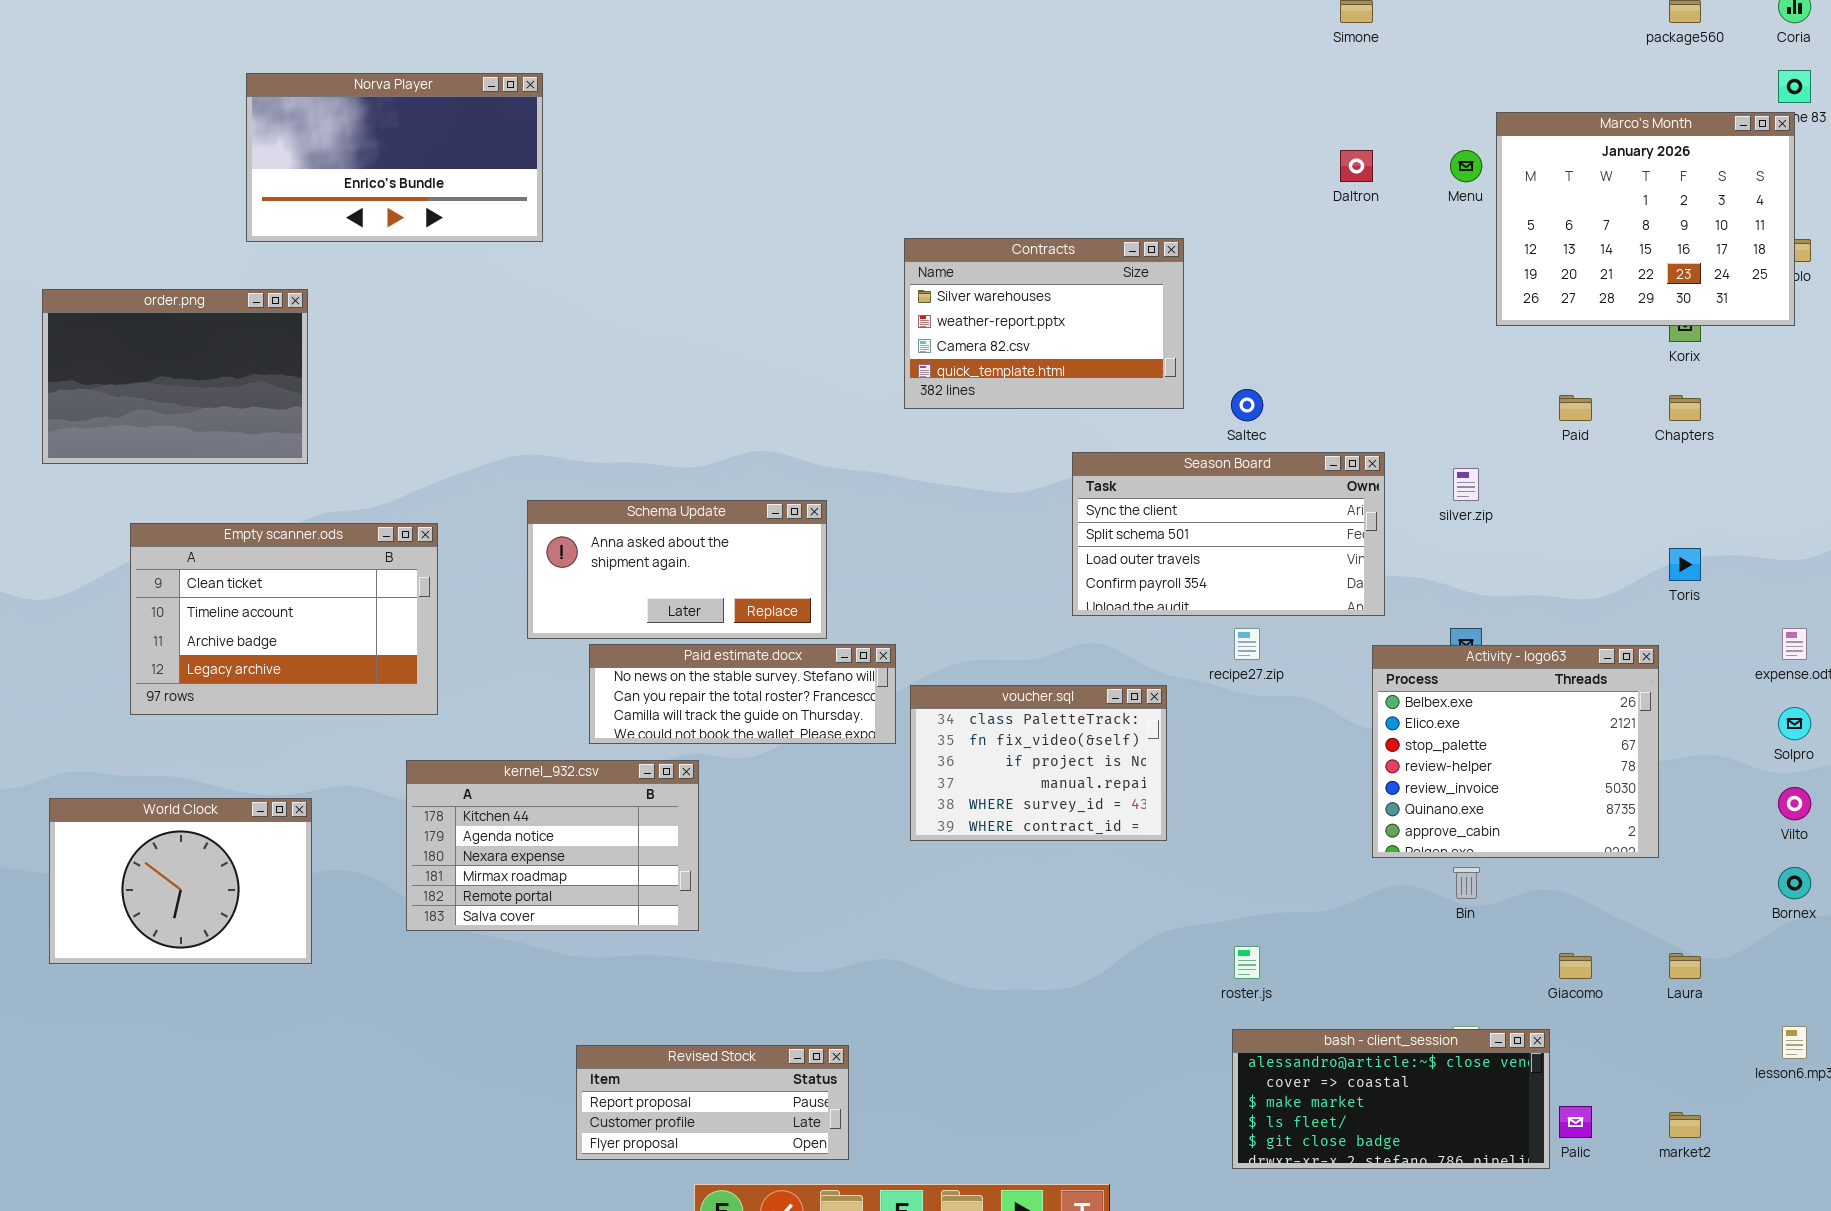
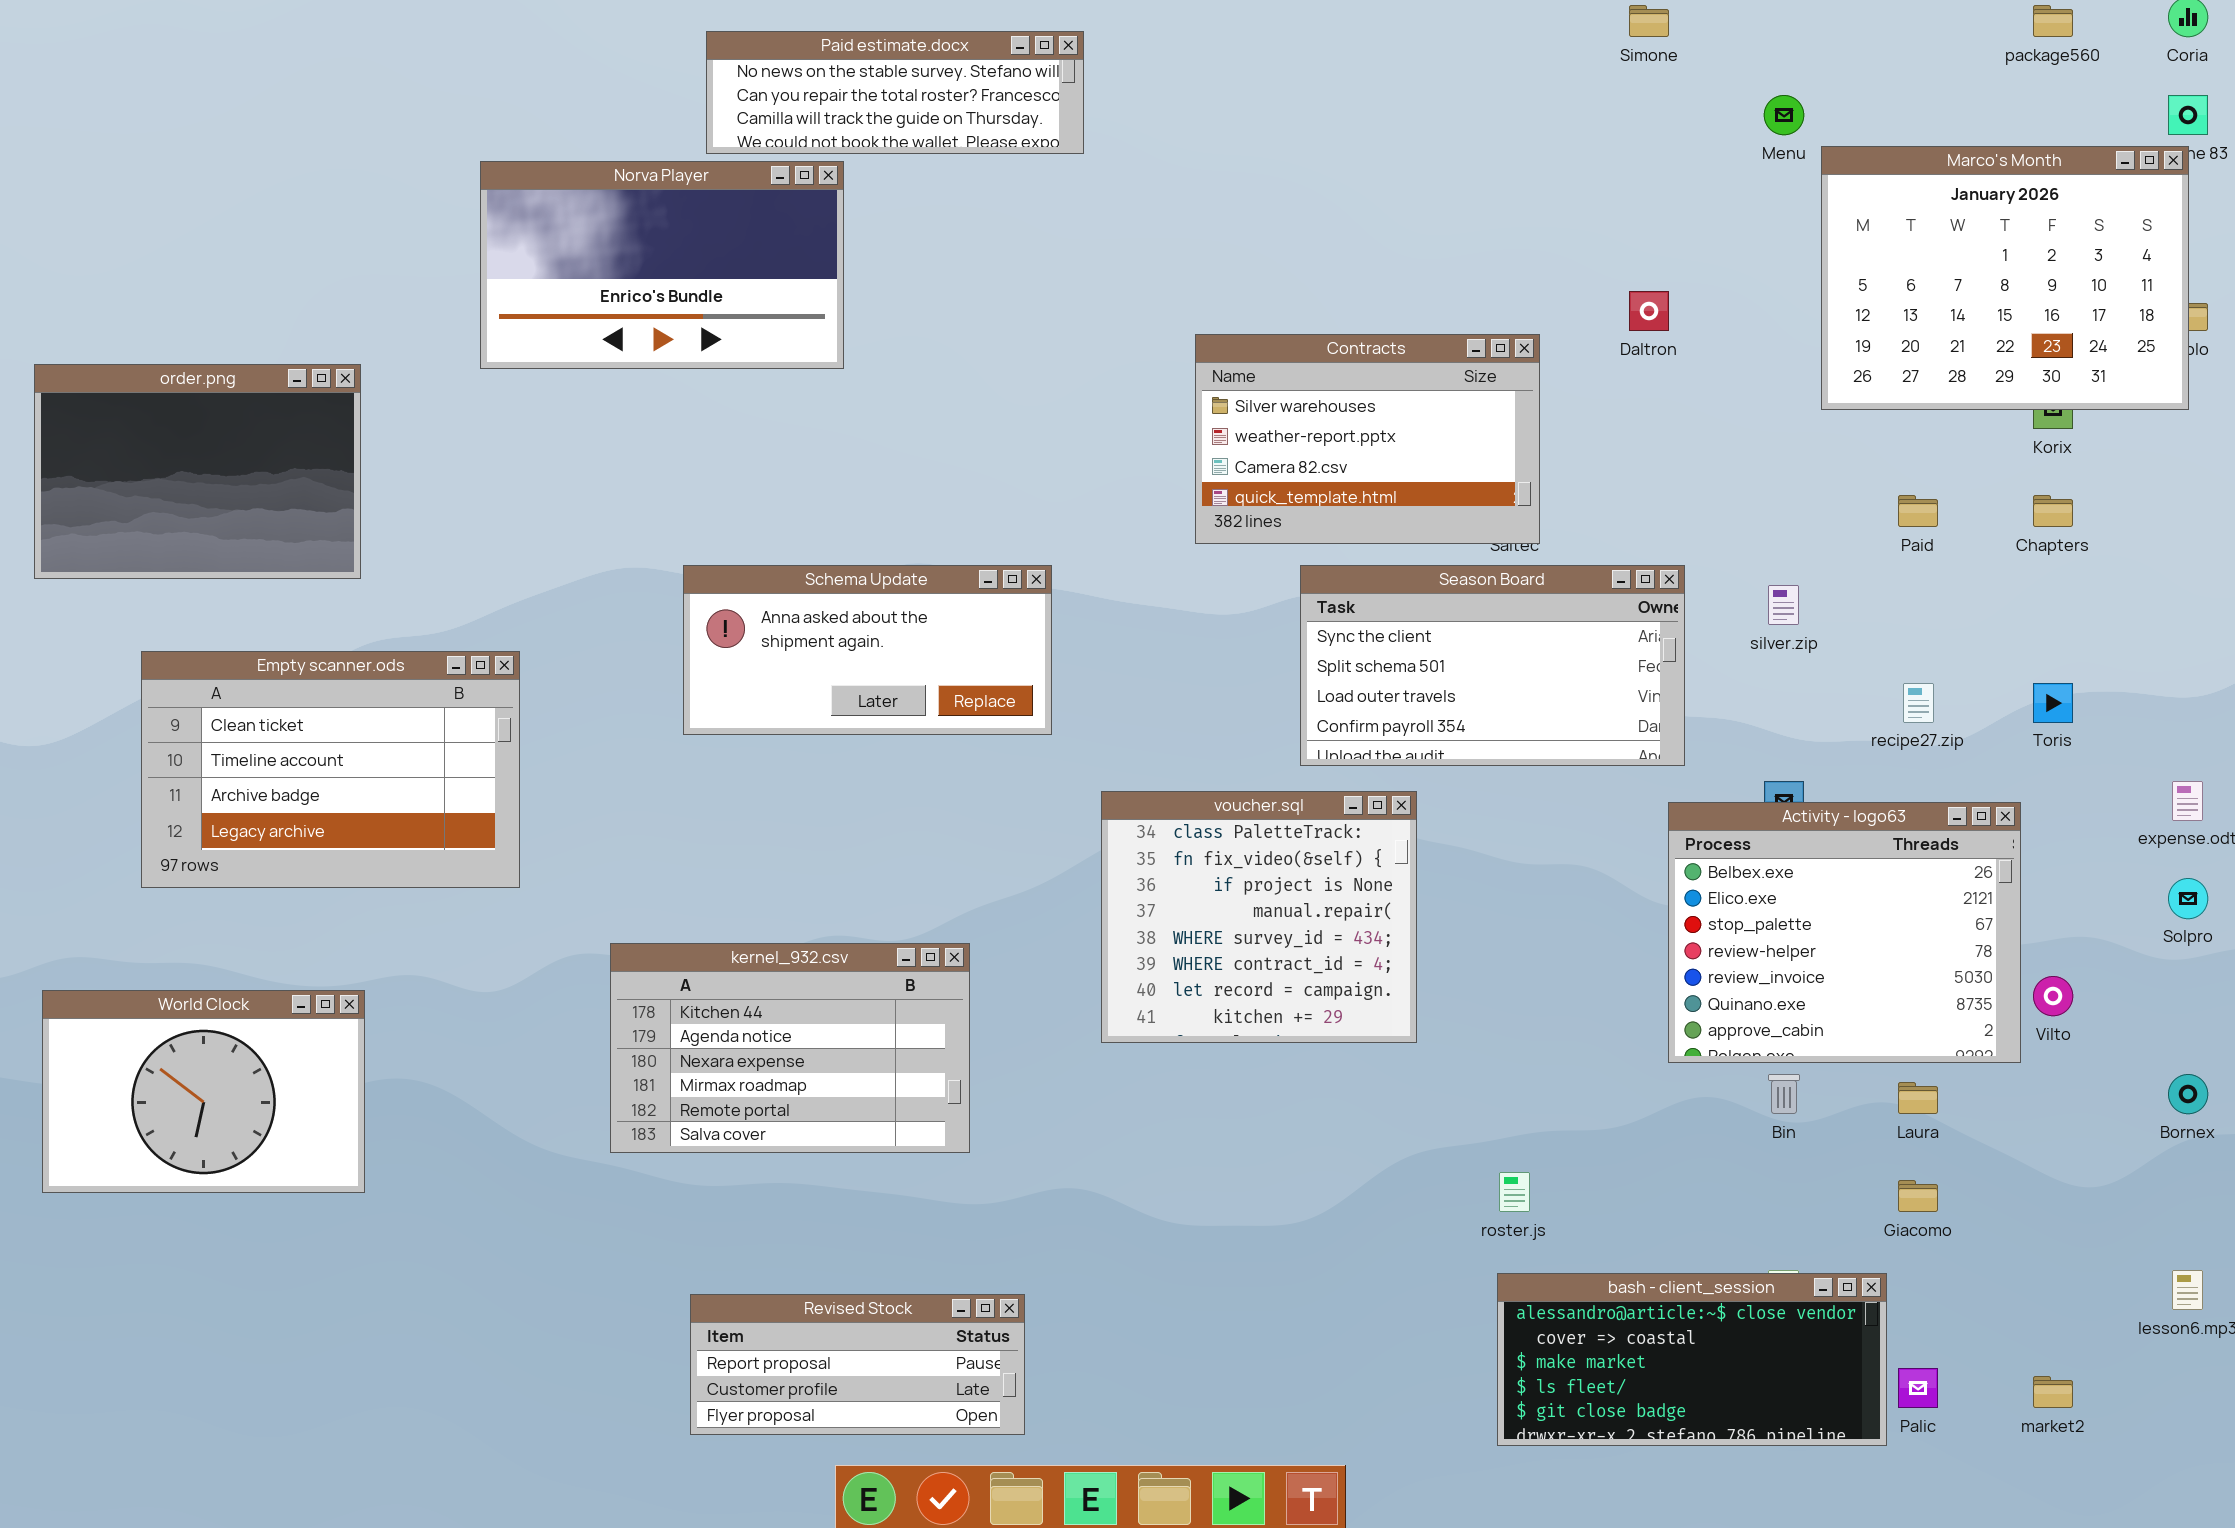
Norva Player: [246,73,543,242] -> [480,161,844,369], moved
Daltron: [1340,150,1373,182] -> [1629,291,1669,331], moved
Menu: [1450,150,1482,182] -> [1764,95,1804,135], moved
Contracts: [904,238,1184,409] -> [1195,334,1540,544], moved
Schema Update: [527,500,827,639] -> [683,565,1052,735], moved
recipe27.zip: [1234,628,1260,660] -> [1903,683,1934,723], moved
Paid estimate.docx: [589,644,896,744] -> [706,31,1084,154], moved
voucher.sql: [910,685,1167,841] -> [1101,791,1417,1043], resized
kernel_932.csv: [406,760,699,931] -> [610,943,970,1153], moved
Vilto: [1778,787,1811,820] -> [2033,976,2073,1016], moved
Laura: [1669,953,1701,979] -> [1898,1082,1938,1114], moved

